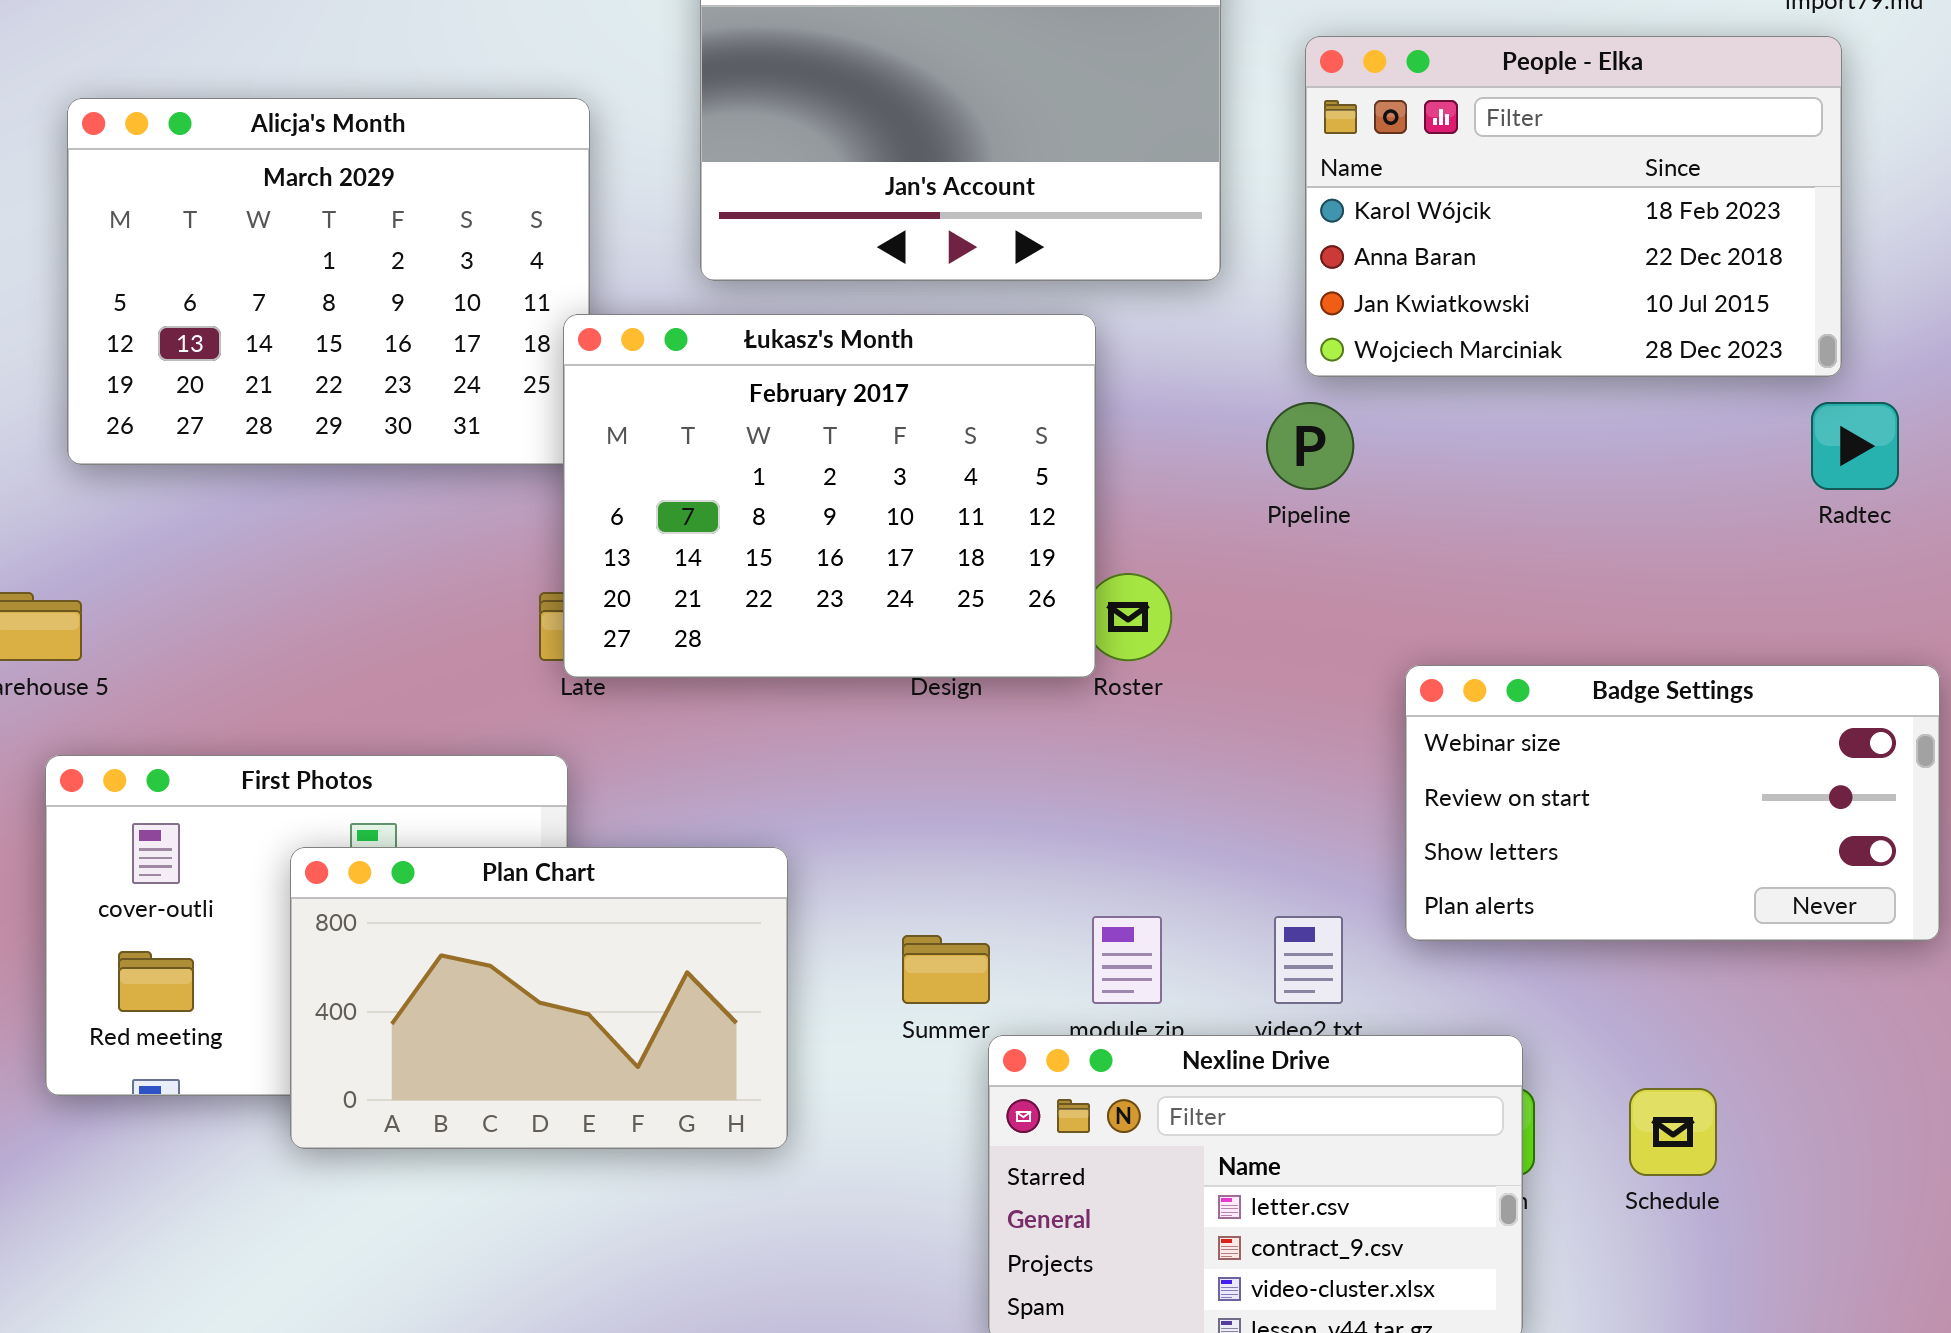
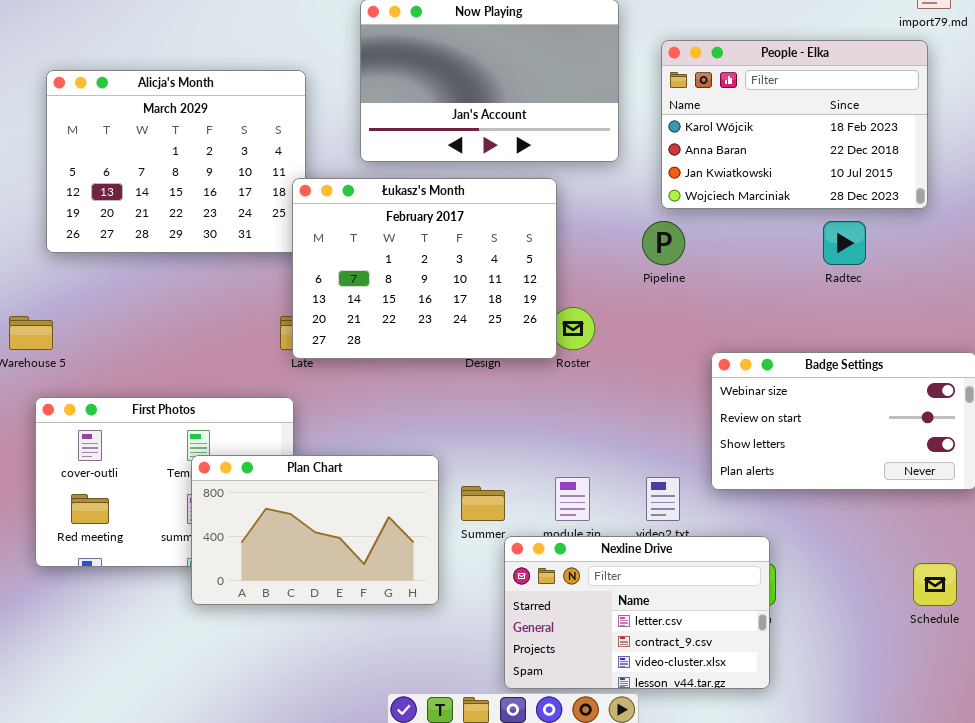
Radtec: [1811,402,1899,490] -> [823,221,866,265], moved
Plan Chart: [290,847,788,1149] -> [191,455,439,605], moved
Schedule: [1629,1088,1717,1176] -> [913,563,957,606], moved

